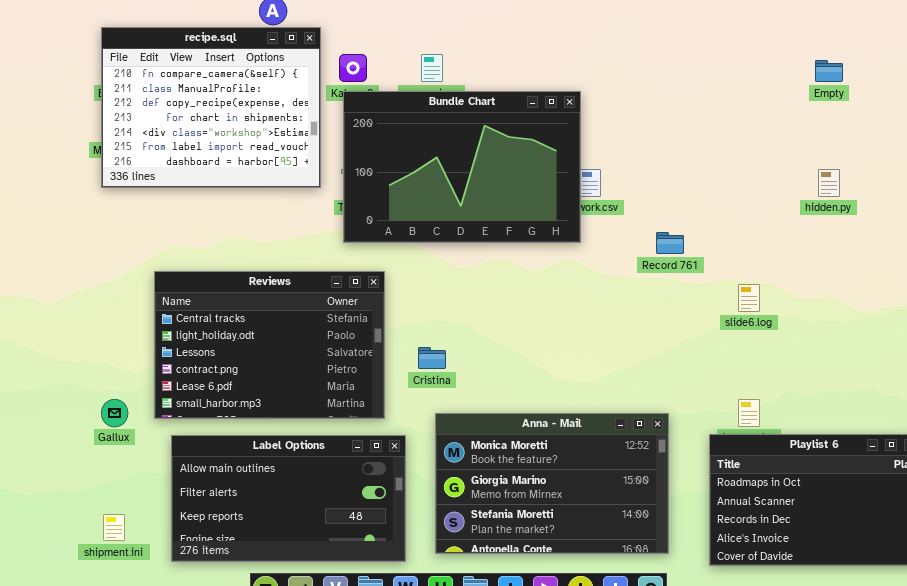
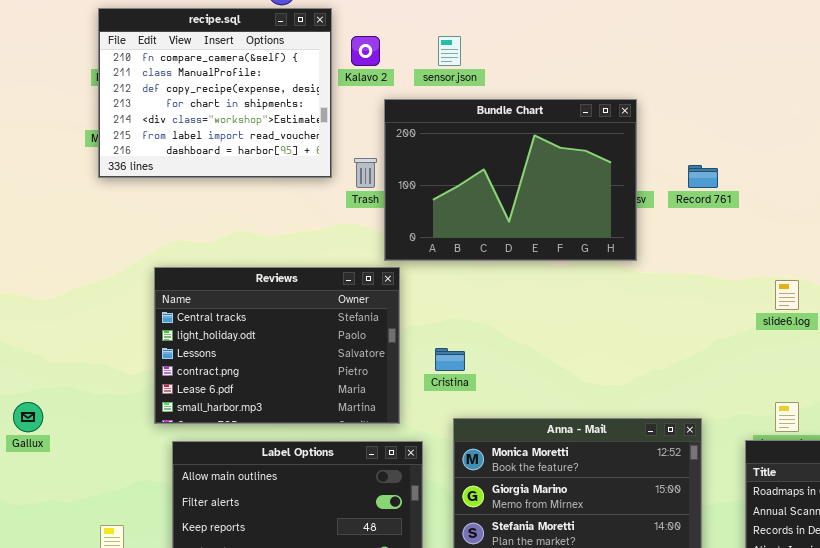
Bundle Chart: [343,91,581,243] -> [384,99,637,261], moved
Record 761: [656,232,684,254] -> [688,165,718,188], moved
Gallux: [101,399,128,427] -> [13,402,43,432], moved

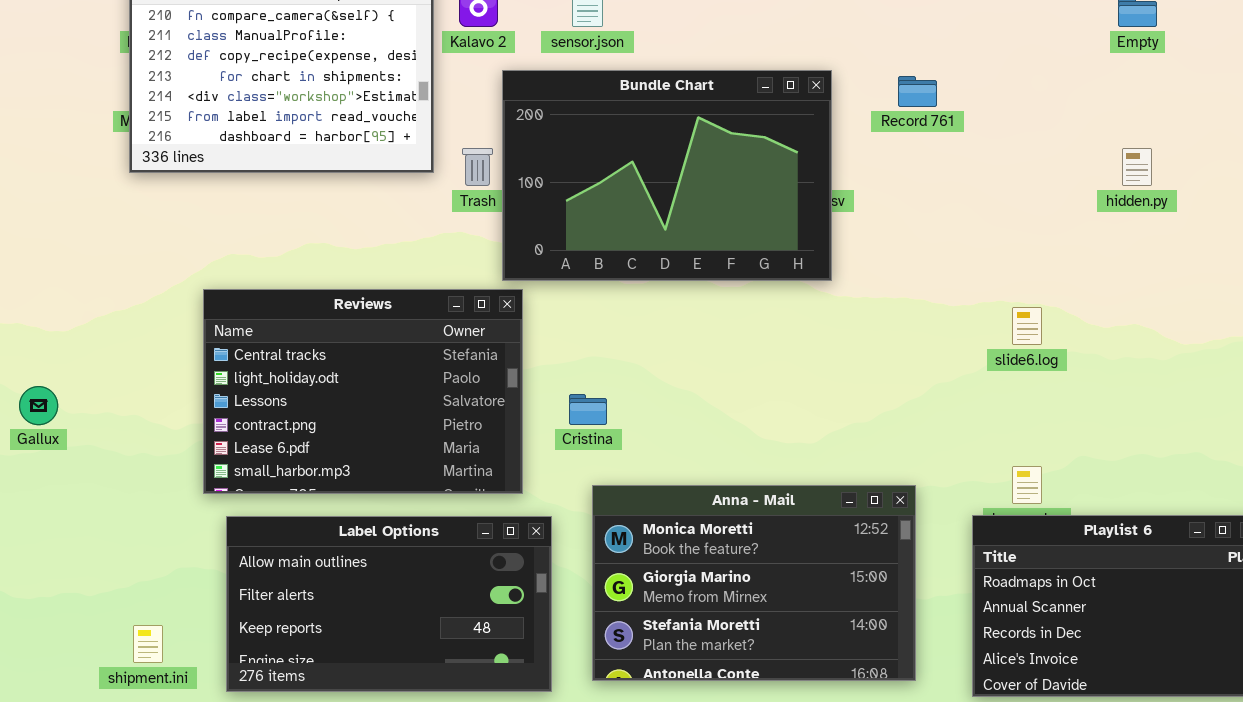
Record 761: [688,165,718,188] -> [898,76,937,107], moved
Gallux: [13,402,43,432] -> [19,386,58,425], moved

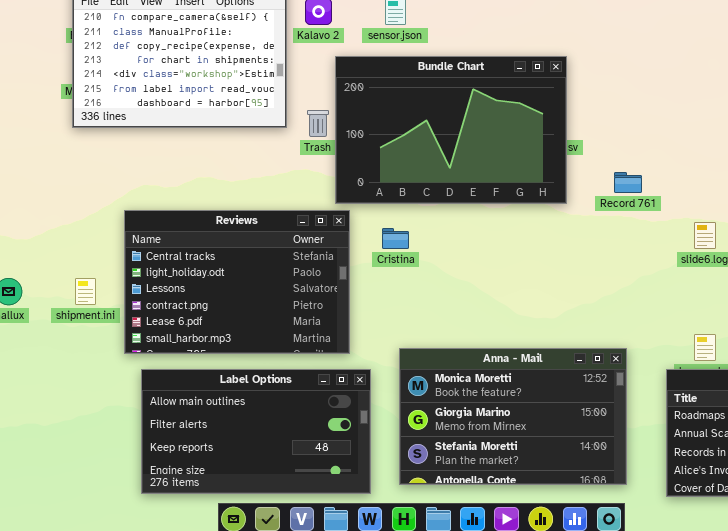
Record 761: [898,76,937,107] -> [614,172,642,193], moved
Cristina: [569,394,607,425] -> [382,228,409,249], moved
shipment.ini: [133,625,163,663] -> [75,278,96,305], moved

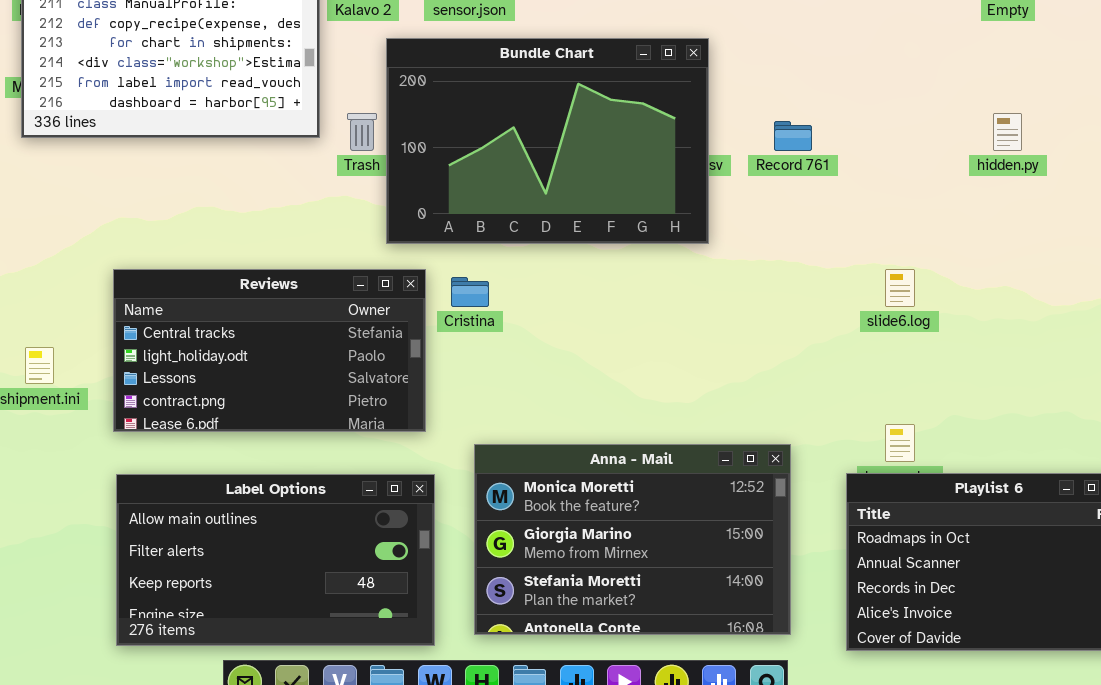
Record 761: [614,172,642,193] -> [774,121,812,151], moved
Reviews: [124,210,350,354] -> [113,269,426,432], moved, resized

